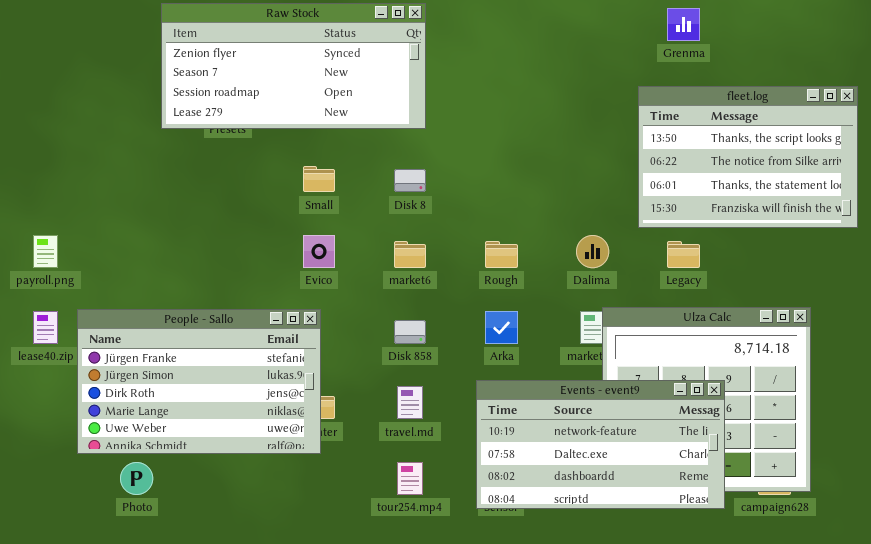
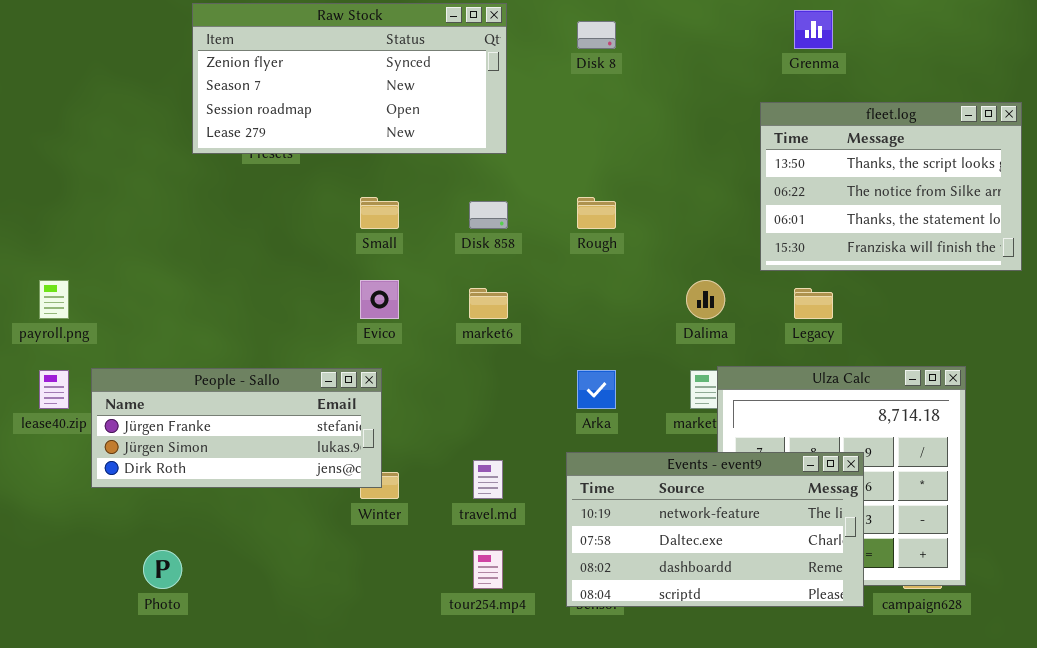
Disk 8: [394,169,426,192] -> [577,21,616,49], moved
Rough: [485,241,518,268] -> [577,197,616,229], moved
People - Sallo: [77,309,321,454] -> [91,368,382,488], resized
Disk 858: [394,320,426,344] -> [469,201,508,229], moved

